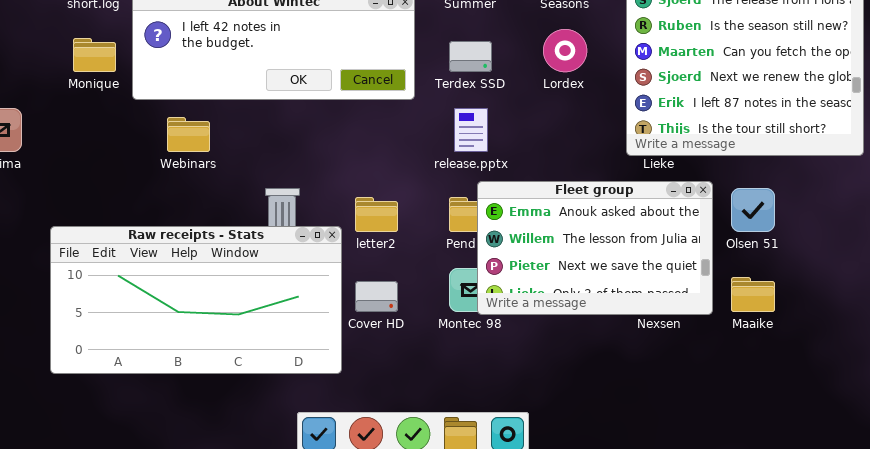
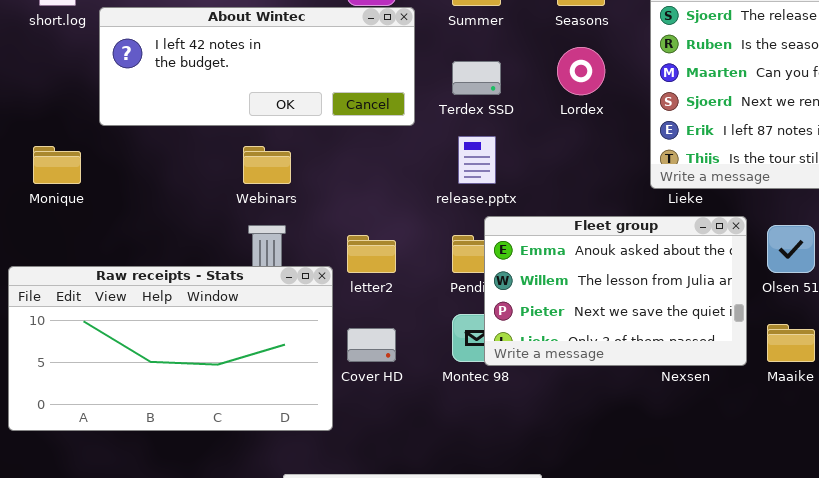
Monique: [73,38,116,72] -> [33,146,81,184], moved
Webinars: [167,117,210,152] -> [243,146,291,184], moved

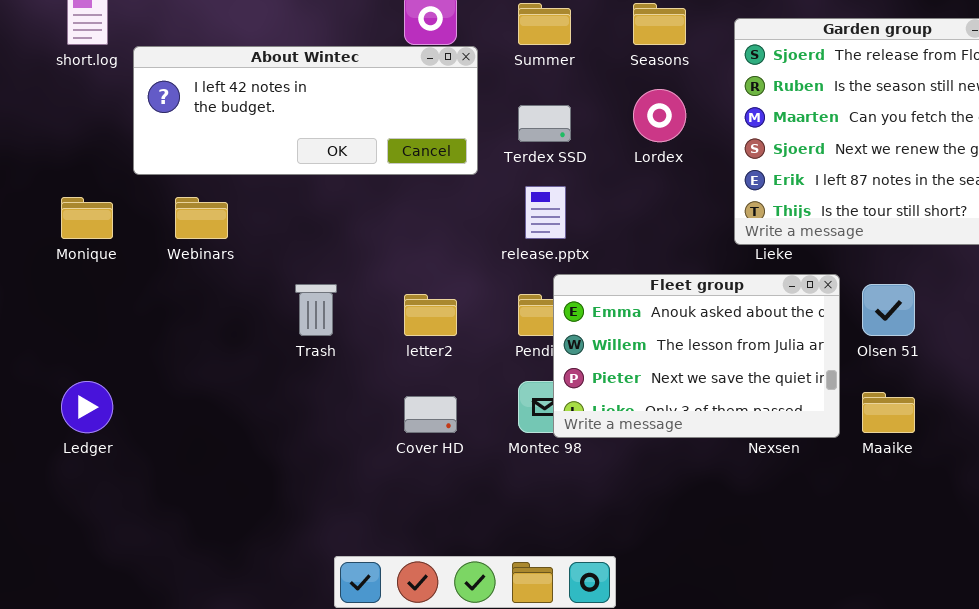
Webinars: [243,146,291,184] -> [175,197,228,239], moved
Raw receipts - Stats: [8,266,333,431] -> none, closed

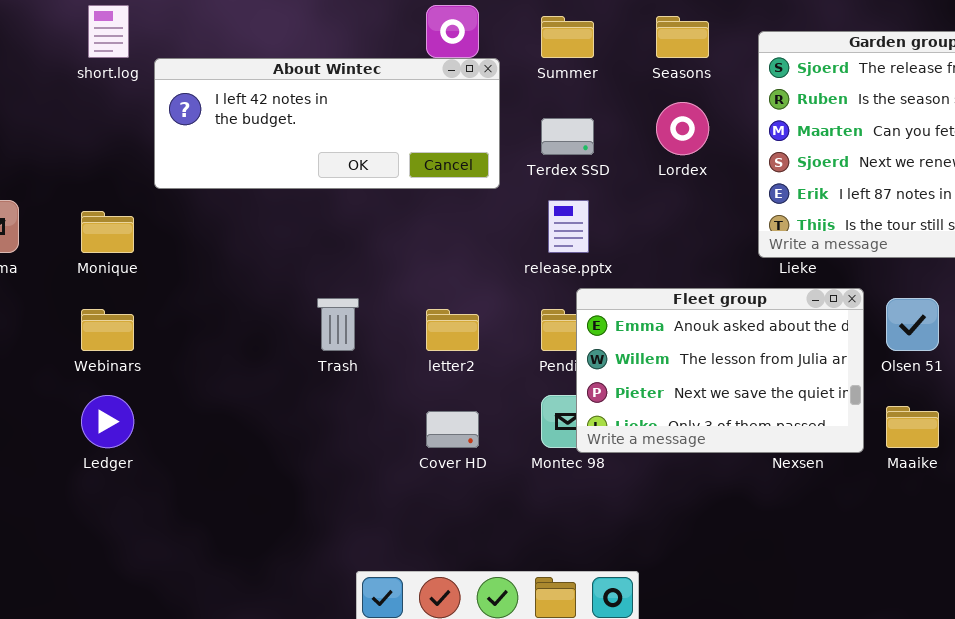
Webinars: [175,197,228,239] -> [81,309,134,351], moved

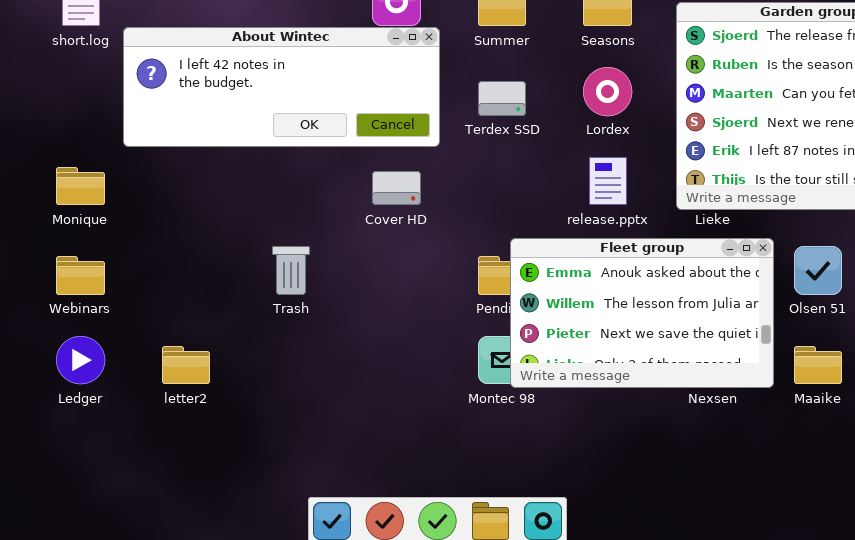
release.pptx: [548,200,589,253] -> [589,157,627,205], moved
letter2: [426,309,479,351] -> [162,346,210,384], moved
Cover HD: [426,411,479,448] -> [372,171,421,205], moved

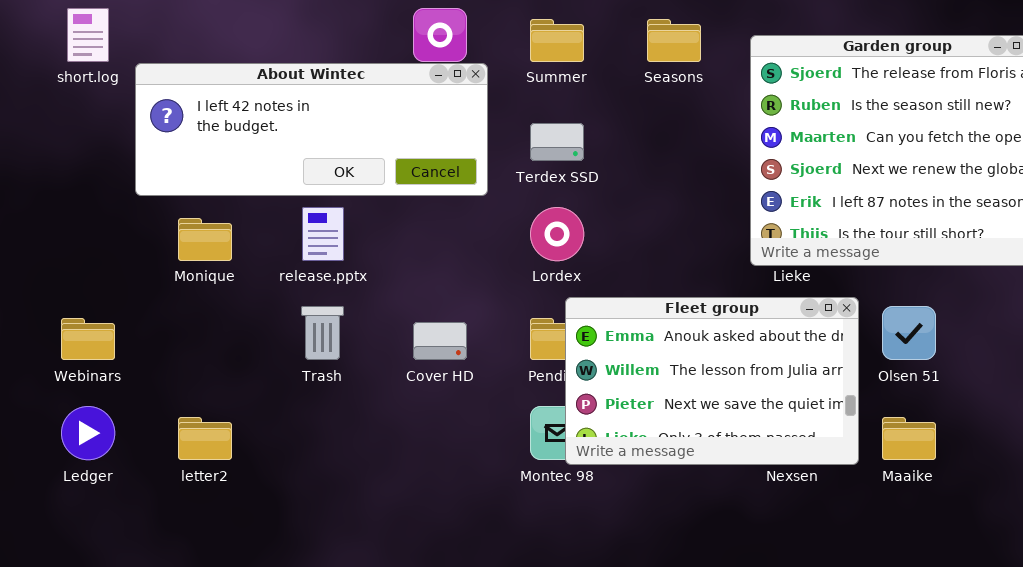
Lordex: [583,67,632,116] -> [530,207,584,261], moved
release.pptx: [589,157,627,205] -> [302,207,344,261], moved
Monique: [56,167,105,205] -> [178,218,232,261], moved
Cover HD: [372,171,421,205] -> [413,322,467,360], moved

